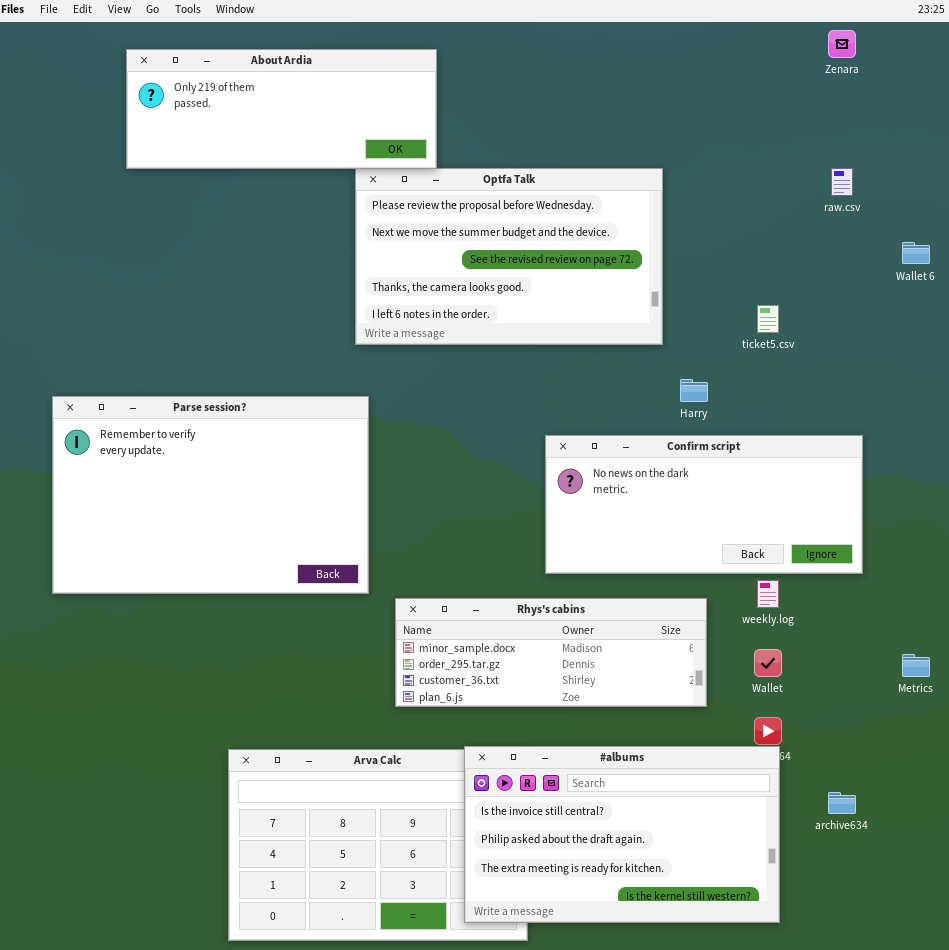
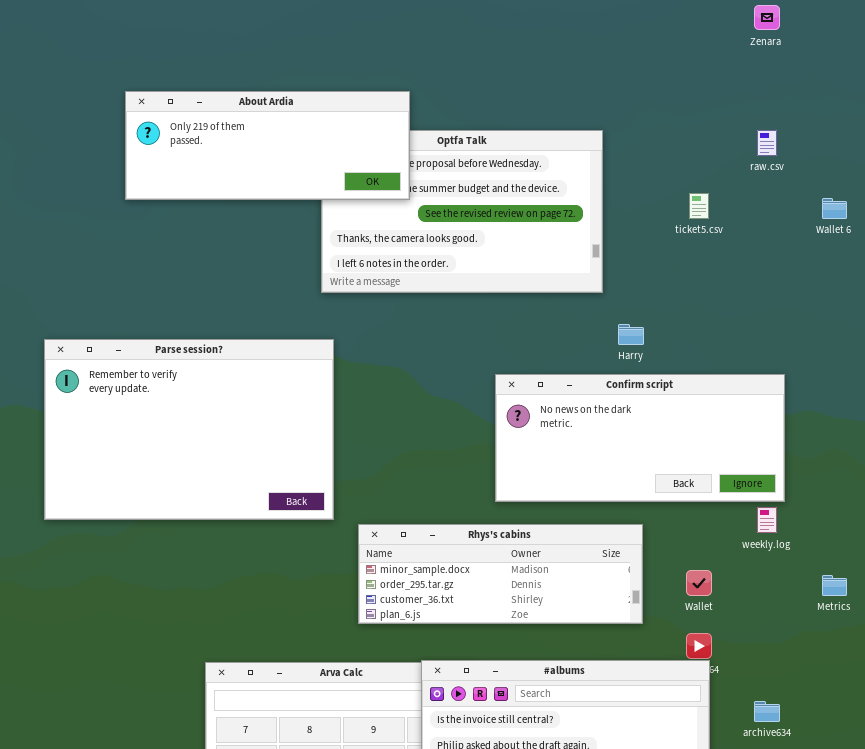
About Ardia: [126,49,437,169] -> [125,91,410,200], moved
ticket5.csv: [757,305,779,333] -> [689,193,709,219], moved
weekly.log: [757,580,779,608] -> [757,507,777,533], moved

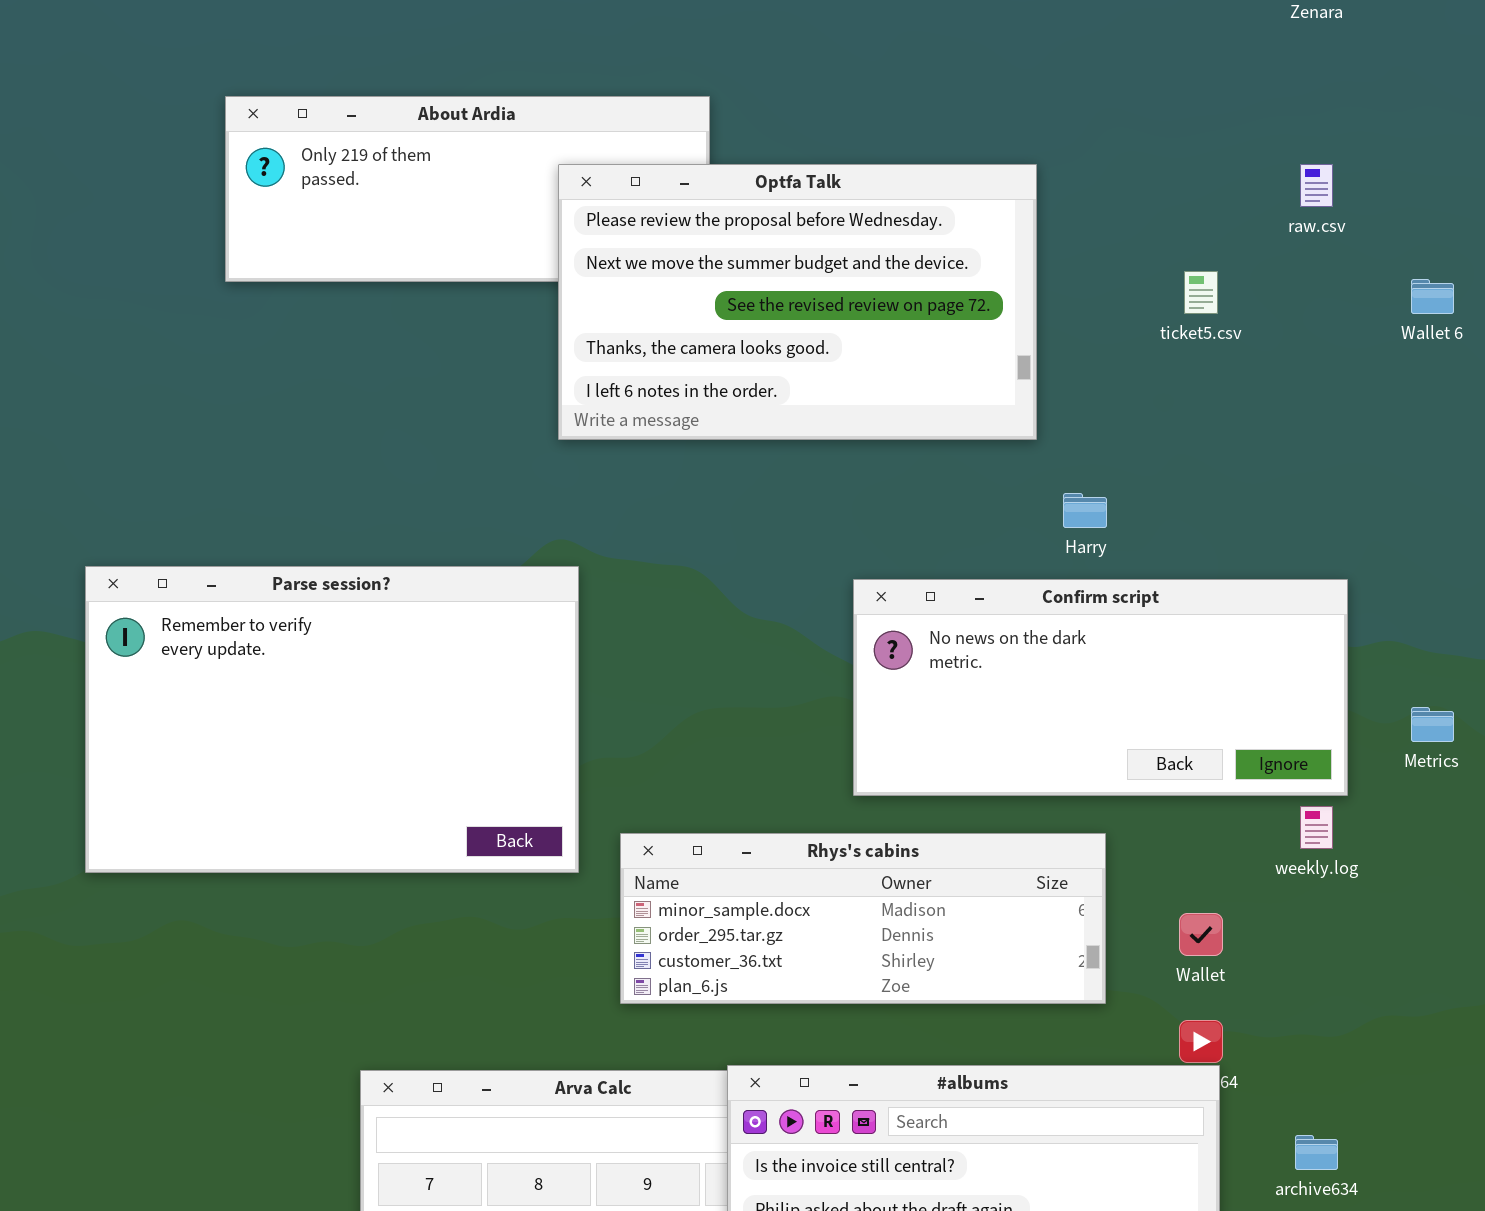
Optfa Talk: [321,130,603,293] -> [558,164,1037,440], raised
Parse session?: [44,339,334,520] -> [85,566,579,873], moved
Metrics: [822,575,847,596] -> [1411,707,1454,742], moved

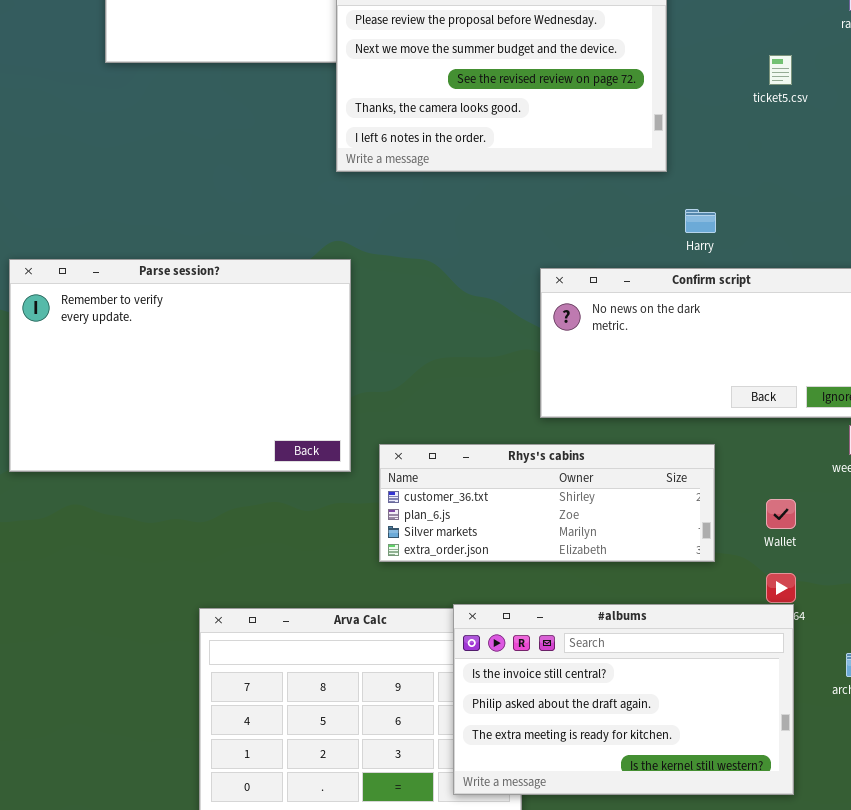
Rhys's cabins: [620,833,1106,1004] -> [379,444,715,562], scrolled down 2 rows

